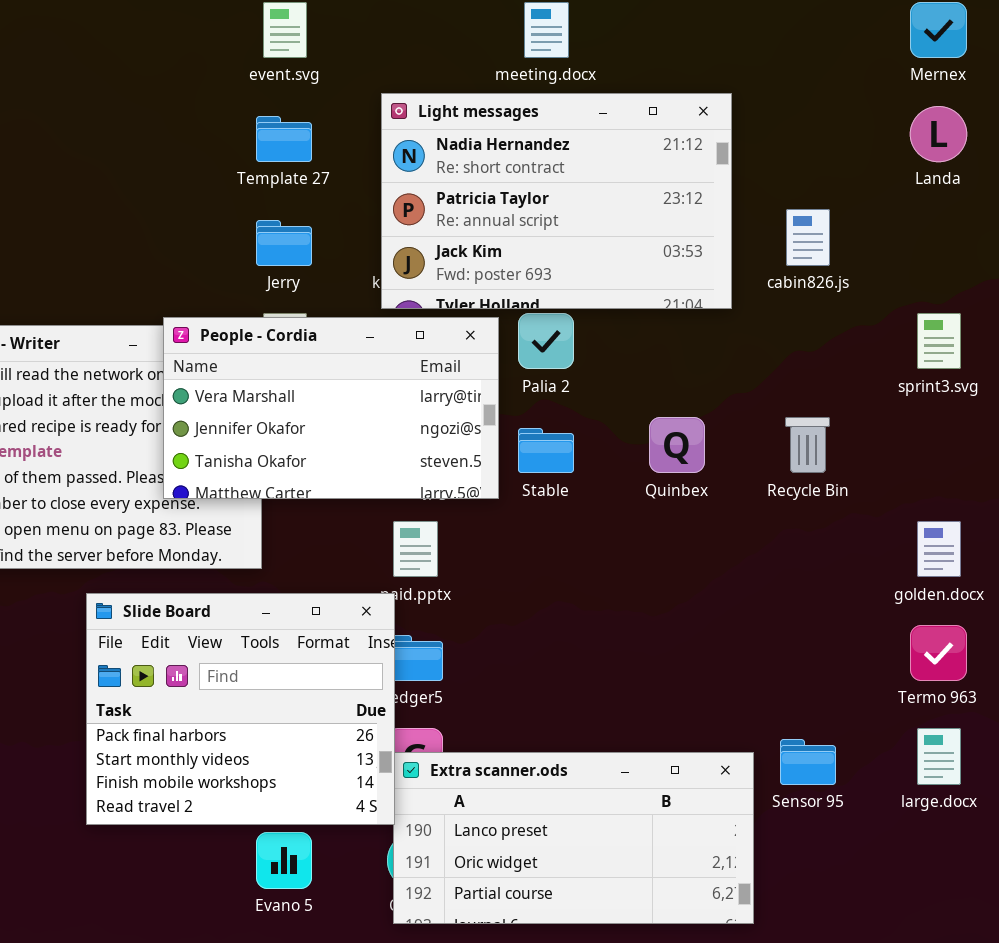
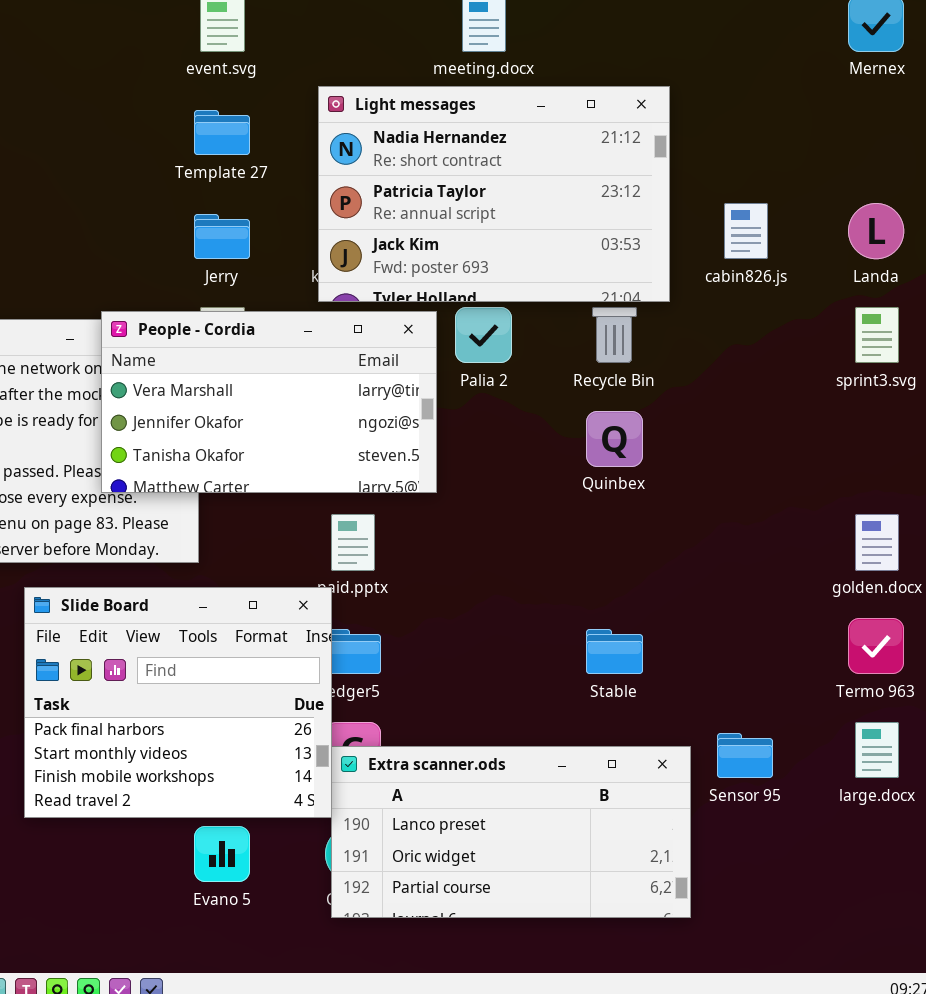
Landa: [910,106,967,162] -> [848,203,904,259], moved
Recycle Bin: [785,417,830,473] -> [592,307,637,363], moved
Stable: [518,428,574,473] -> [586,629,643,674], moved

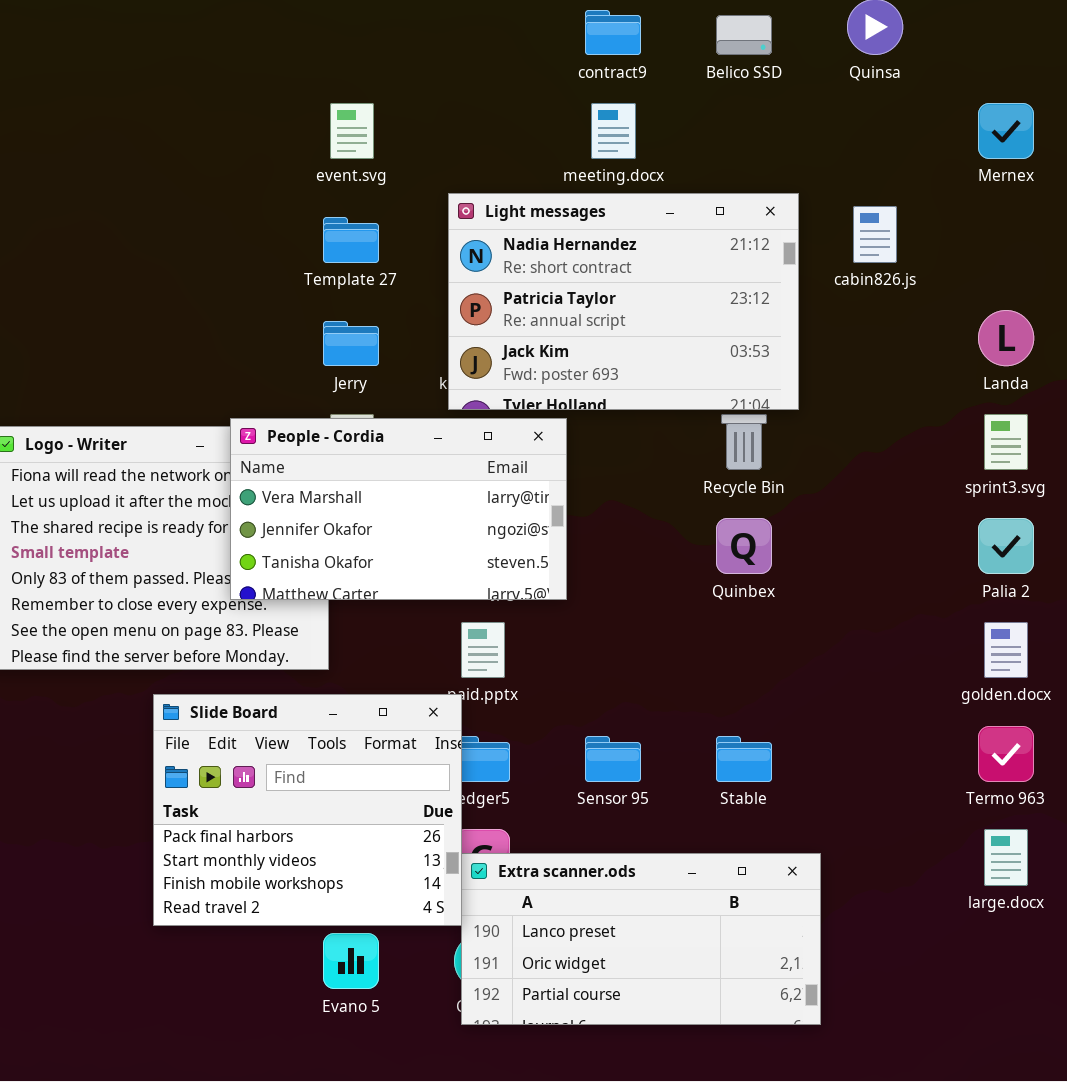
cabin826.js: [724,203,768,259] -> [853,206,897,263], moved
Palia 2: [455,307,512,363] -> [978,518,1034,574], moved
Sensor 95: [717,733,773,778] -> [585,736,641,782], moved

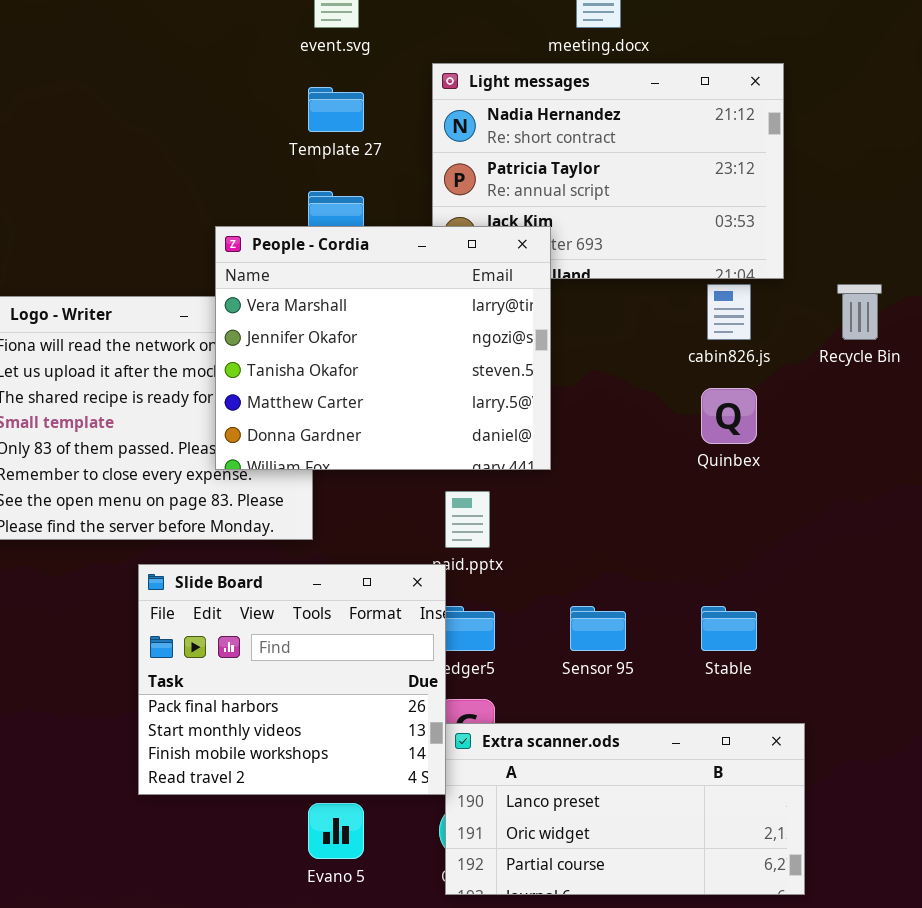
cabin826.js: [853,206,897,263] -> [707,284,751,340], moved
Recycle Bin: [721,414,767,470] -> [837,284,882,340], moved
People - Cordia: [230,418,567,600] -> [215,226,551,470], resized

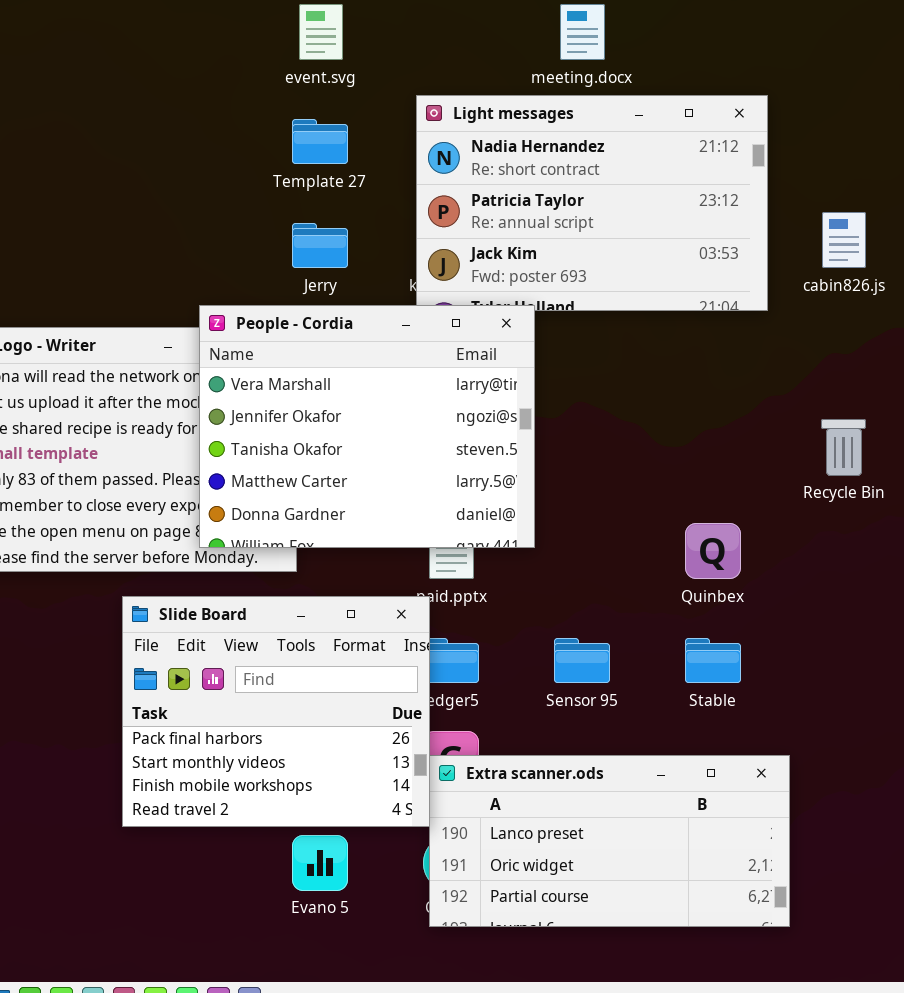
People - Cordia: [215,226,551,470] -> [199,305,535,548], moved
cabin826.js: [707,284,751,340] -> [822,212,866,268], moved
Recycle Bin: [837,284,882,340] -> [821,419,866,476], moved
Quinbex: [701,388,757,444] -> [685,523,741,579], moved

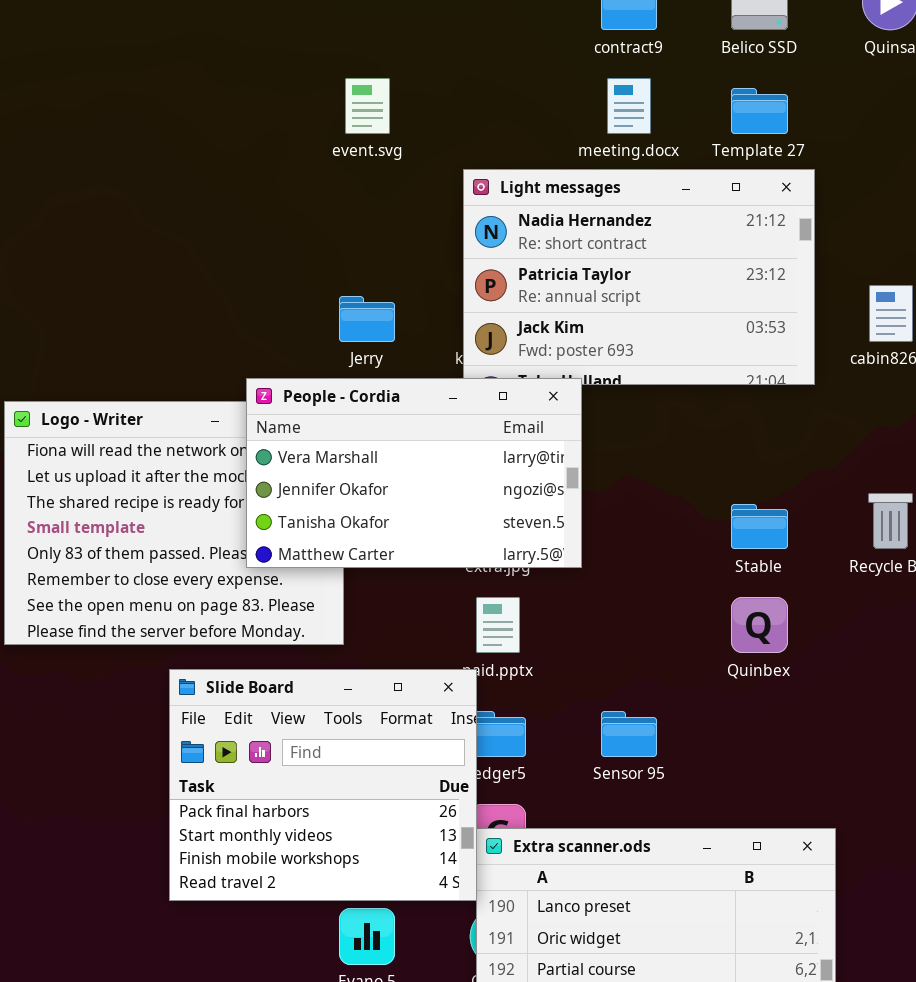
Template 27: [292,119,348,164] -> [731,88,788,134], moved
People - Cordia: [199,305,535,548] -> [246,378,582,568], resized
Stable: [685,638,741,683] -> [731,504,788,549], moved

